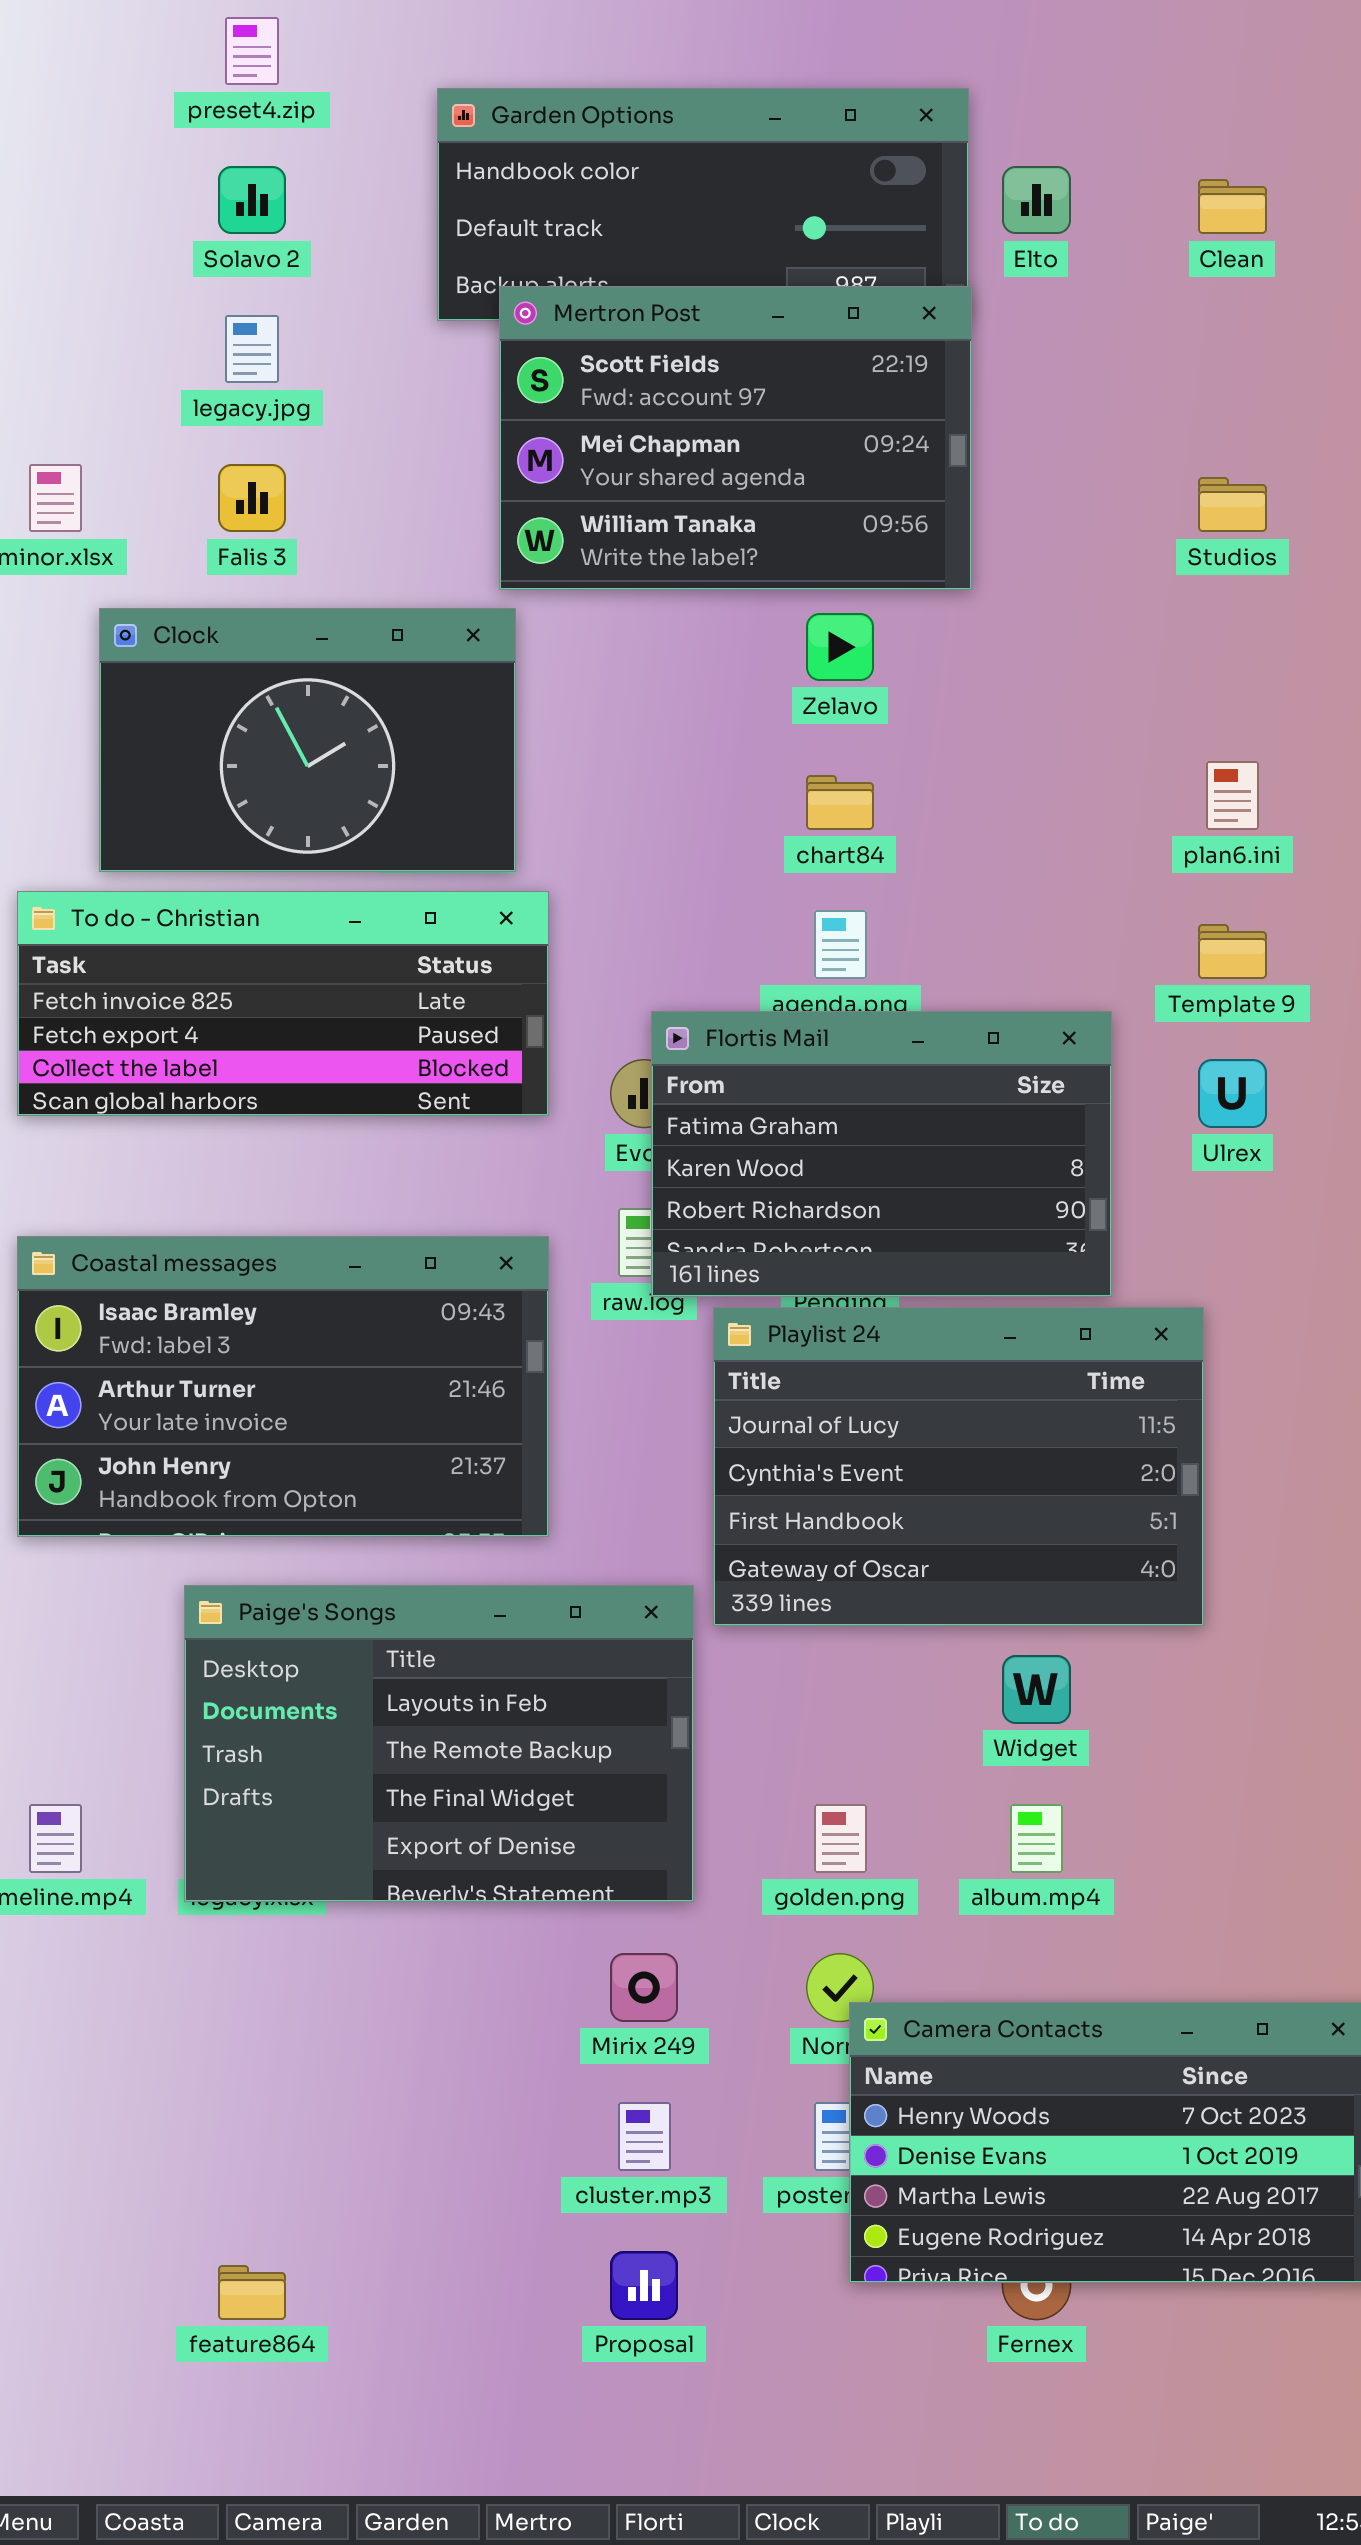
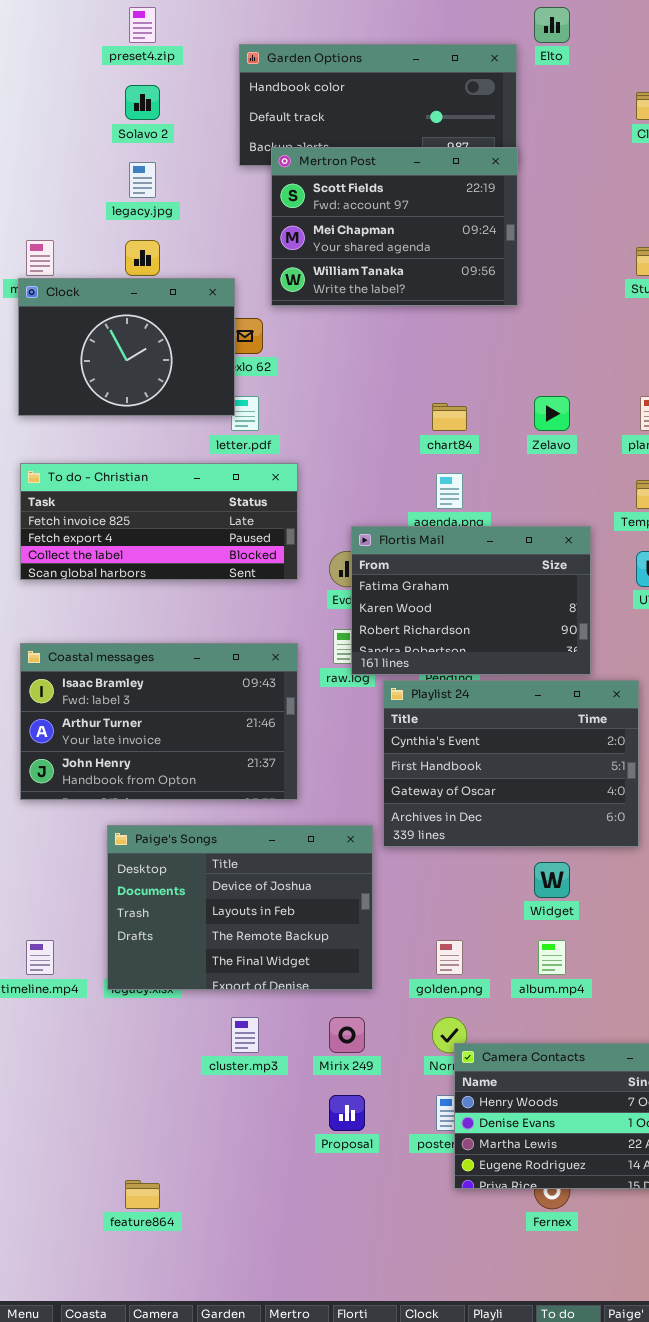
Elto: [1002,166,1071,234] -> [534,7,570,43], moved
Clock: [99,608,516,872] -> [18,278,235,416], moved
Zelavo: [806,613,874,681] -> [534,396,570,431], moved
Playlist 24: [713,1307,1204,1626] -> [383,680,639,847], scrolled down 1 row
Paige's Songs: [184,1585,694,1902] -> [107,825,373,990], scrolled up 1 row
cluster.mp3: [618,2102,671,2171] -> [231,1017,259,1053], moved
Proposal: [610,2251,678,2320] -> [329,1095,365,1131], moved

